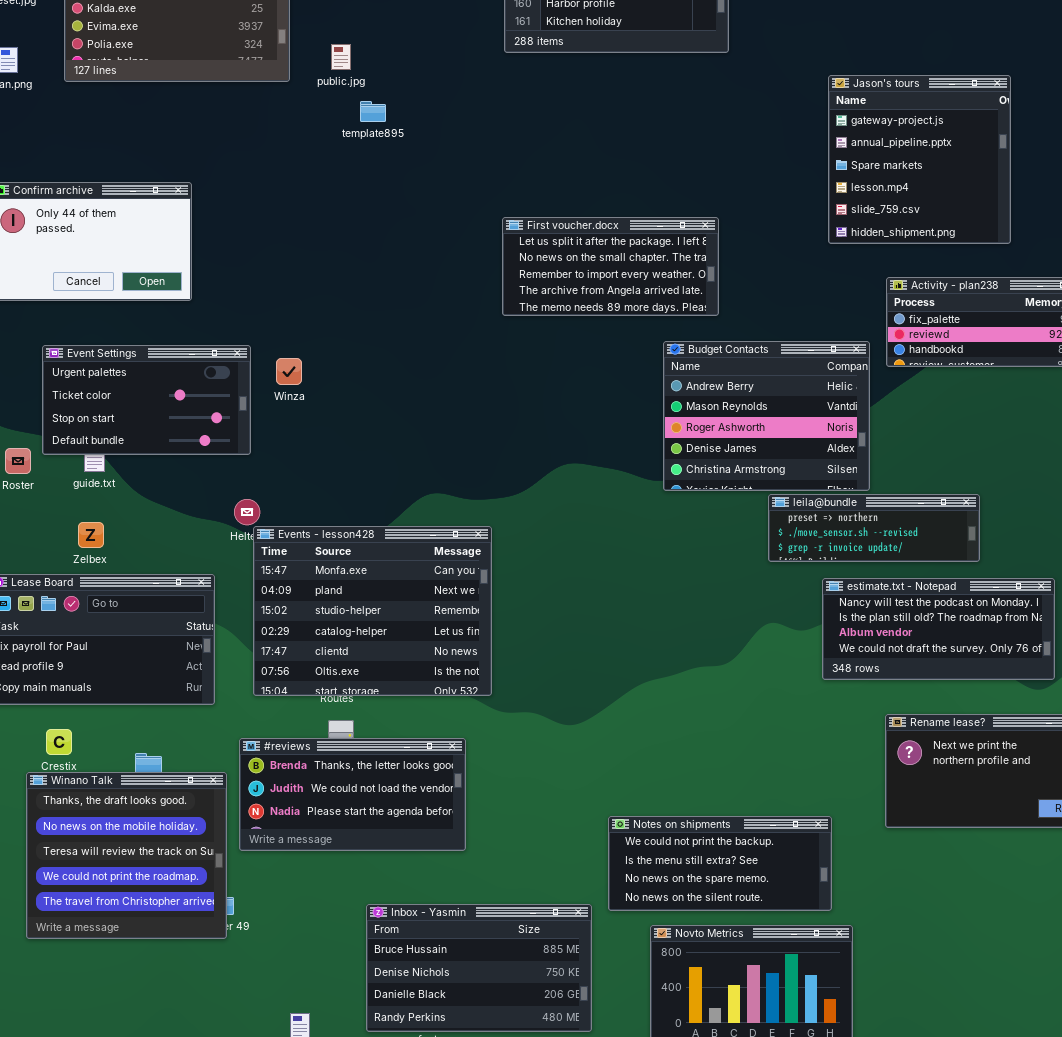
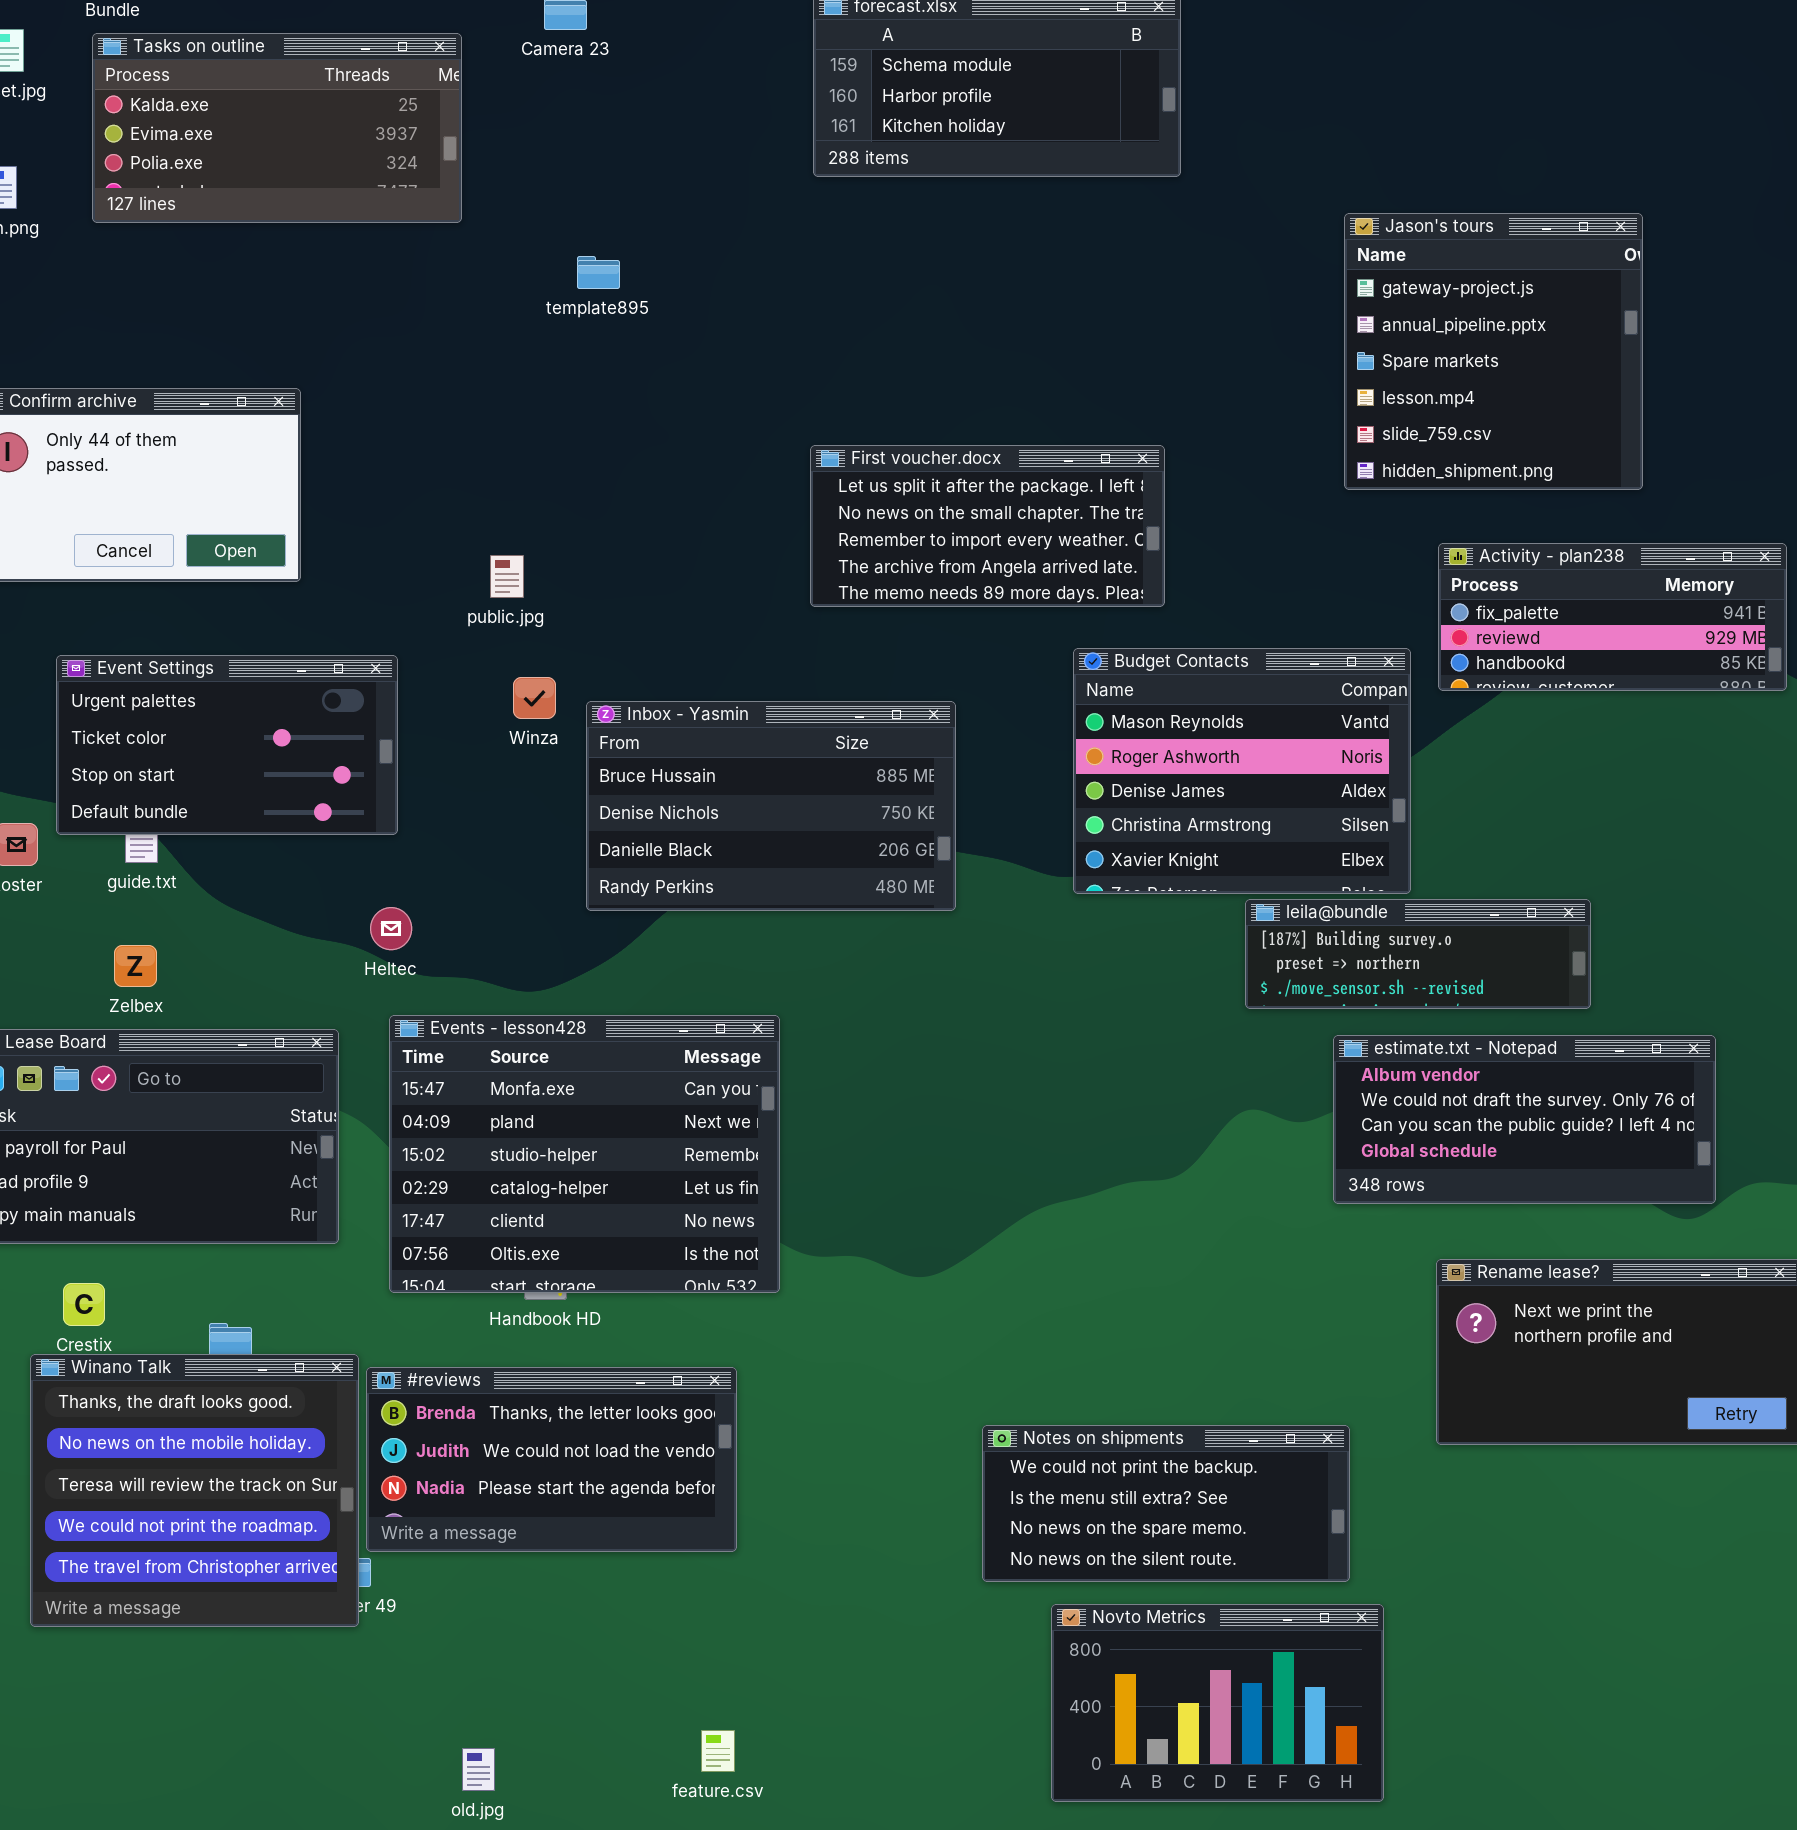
public.jpg: [331,44,351,70] -> [490,555,524,598], moved
Budget Contacts: [663,341,870,491] -> [1073,648,1411,894], scrolled down 1 row
Winza: [276,358,302,385] -> [513,677,556,719], moved
leila@bundle: [768,494,980,562] -> [1245,899,1591,1009], scrolled up 1 row
Events - lesson428: [253,526,492,696] -> [389,1015,780,1293], moved
estimate.txt - Notepad: [822,578,1055,680] -> [1333,1035,1716,1204], scrolled down 2 rows
#reviews: [239,738,466,851] -> [366,1367,737,1552], moved
Inbox - Yasmin: [366,904,592,1032] -> [586,701,956,911], moved

